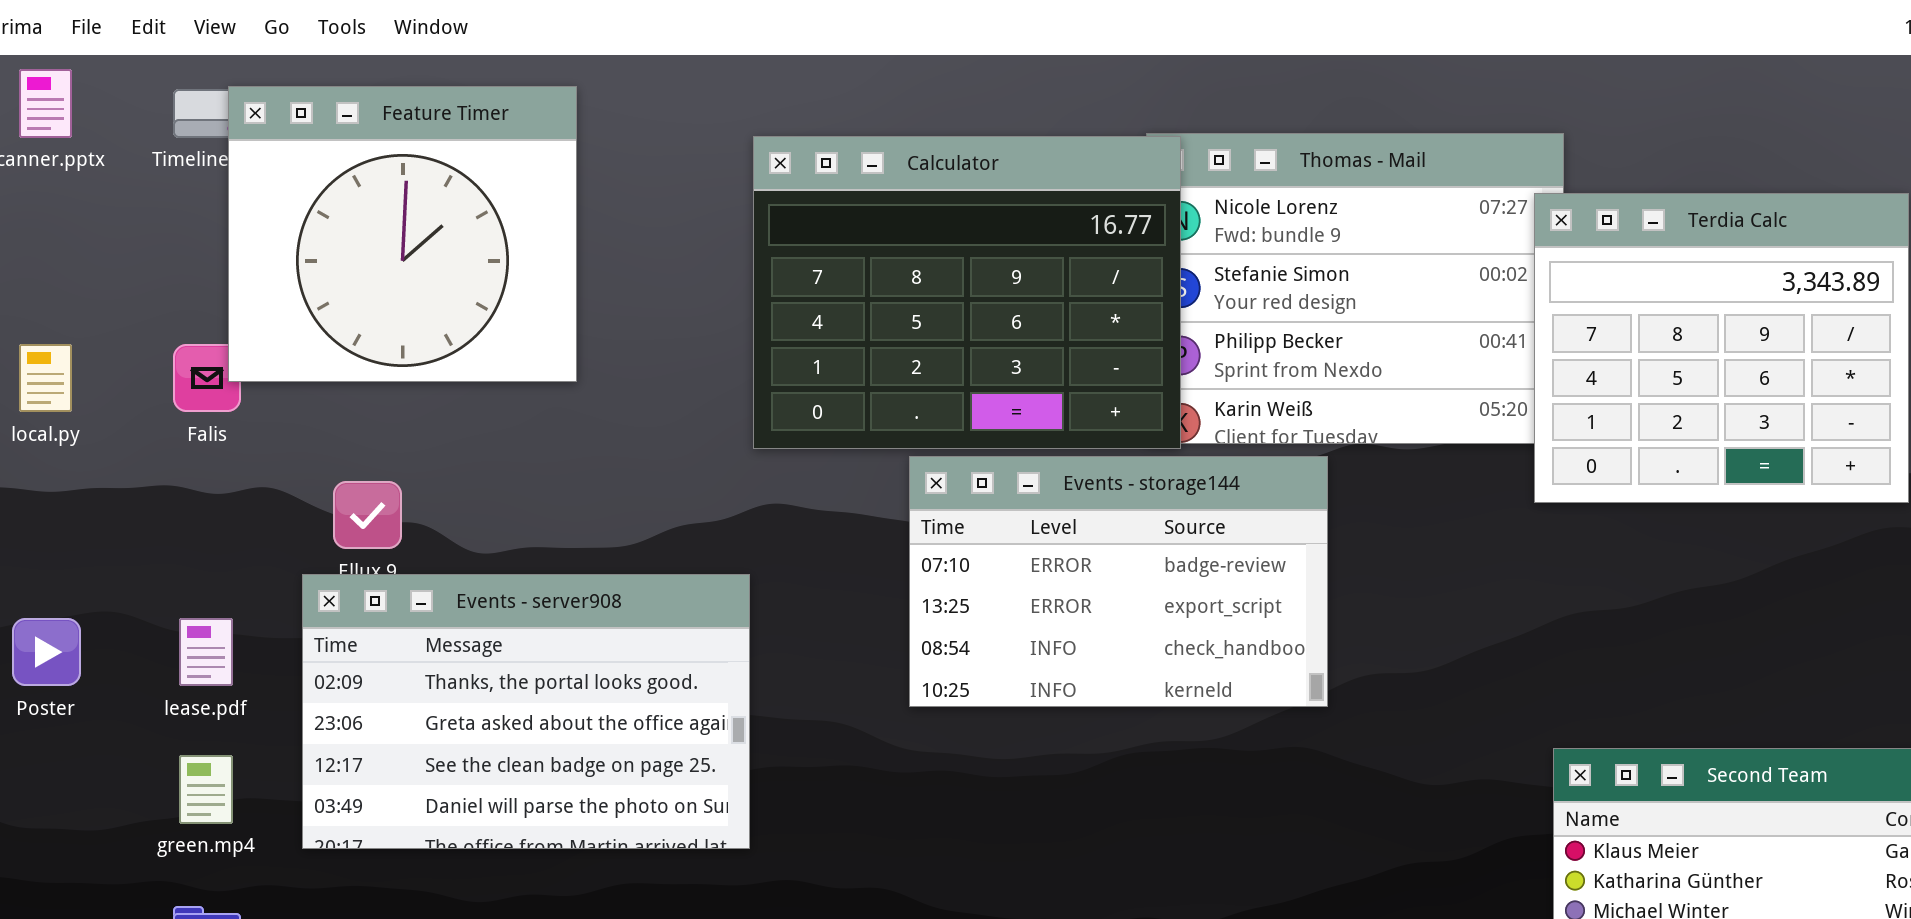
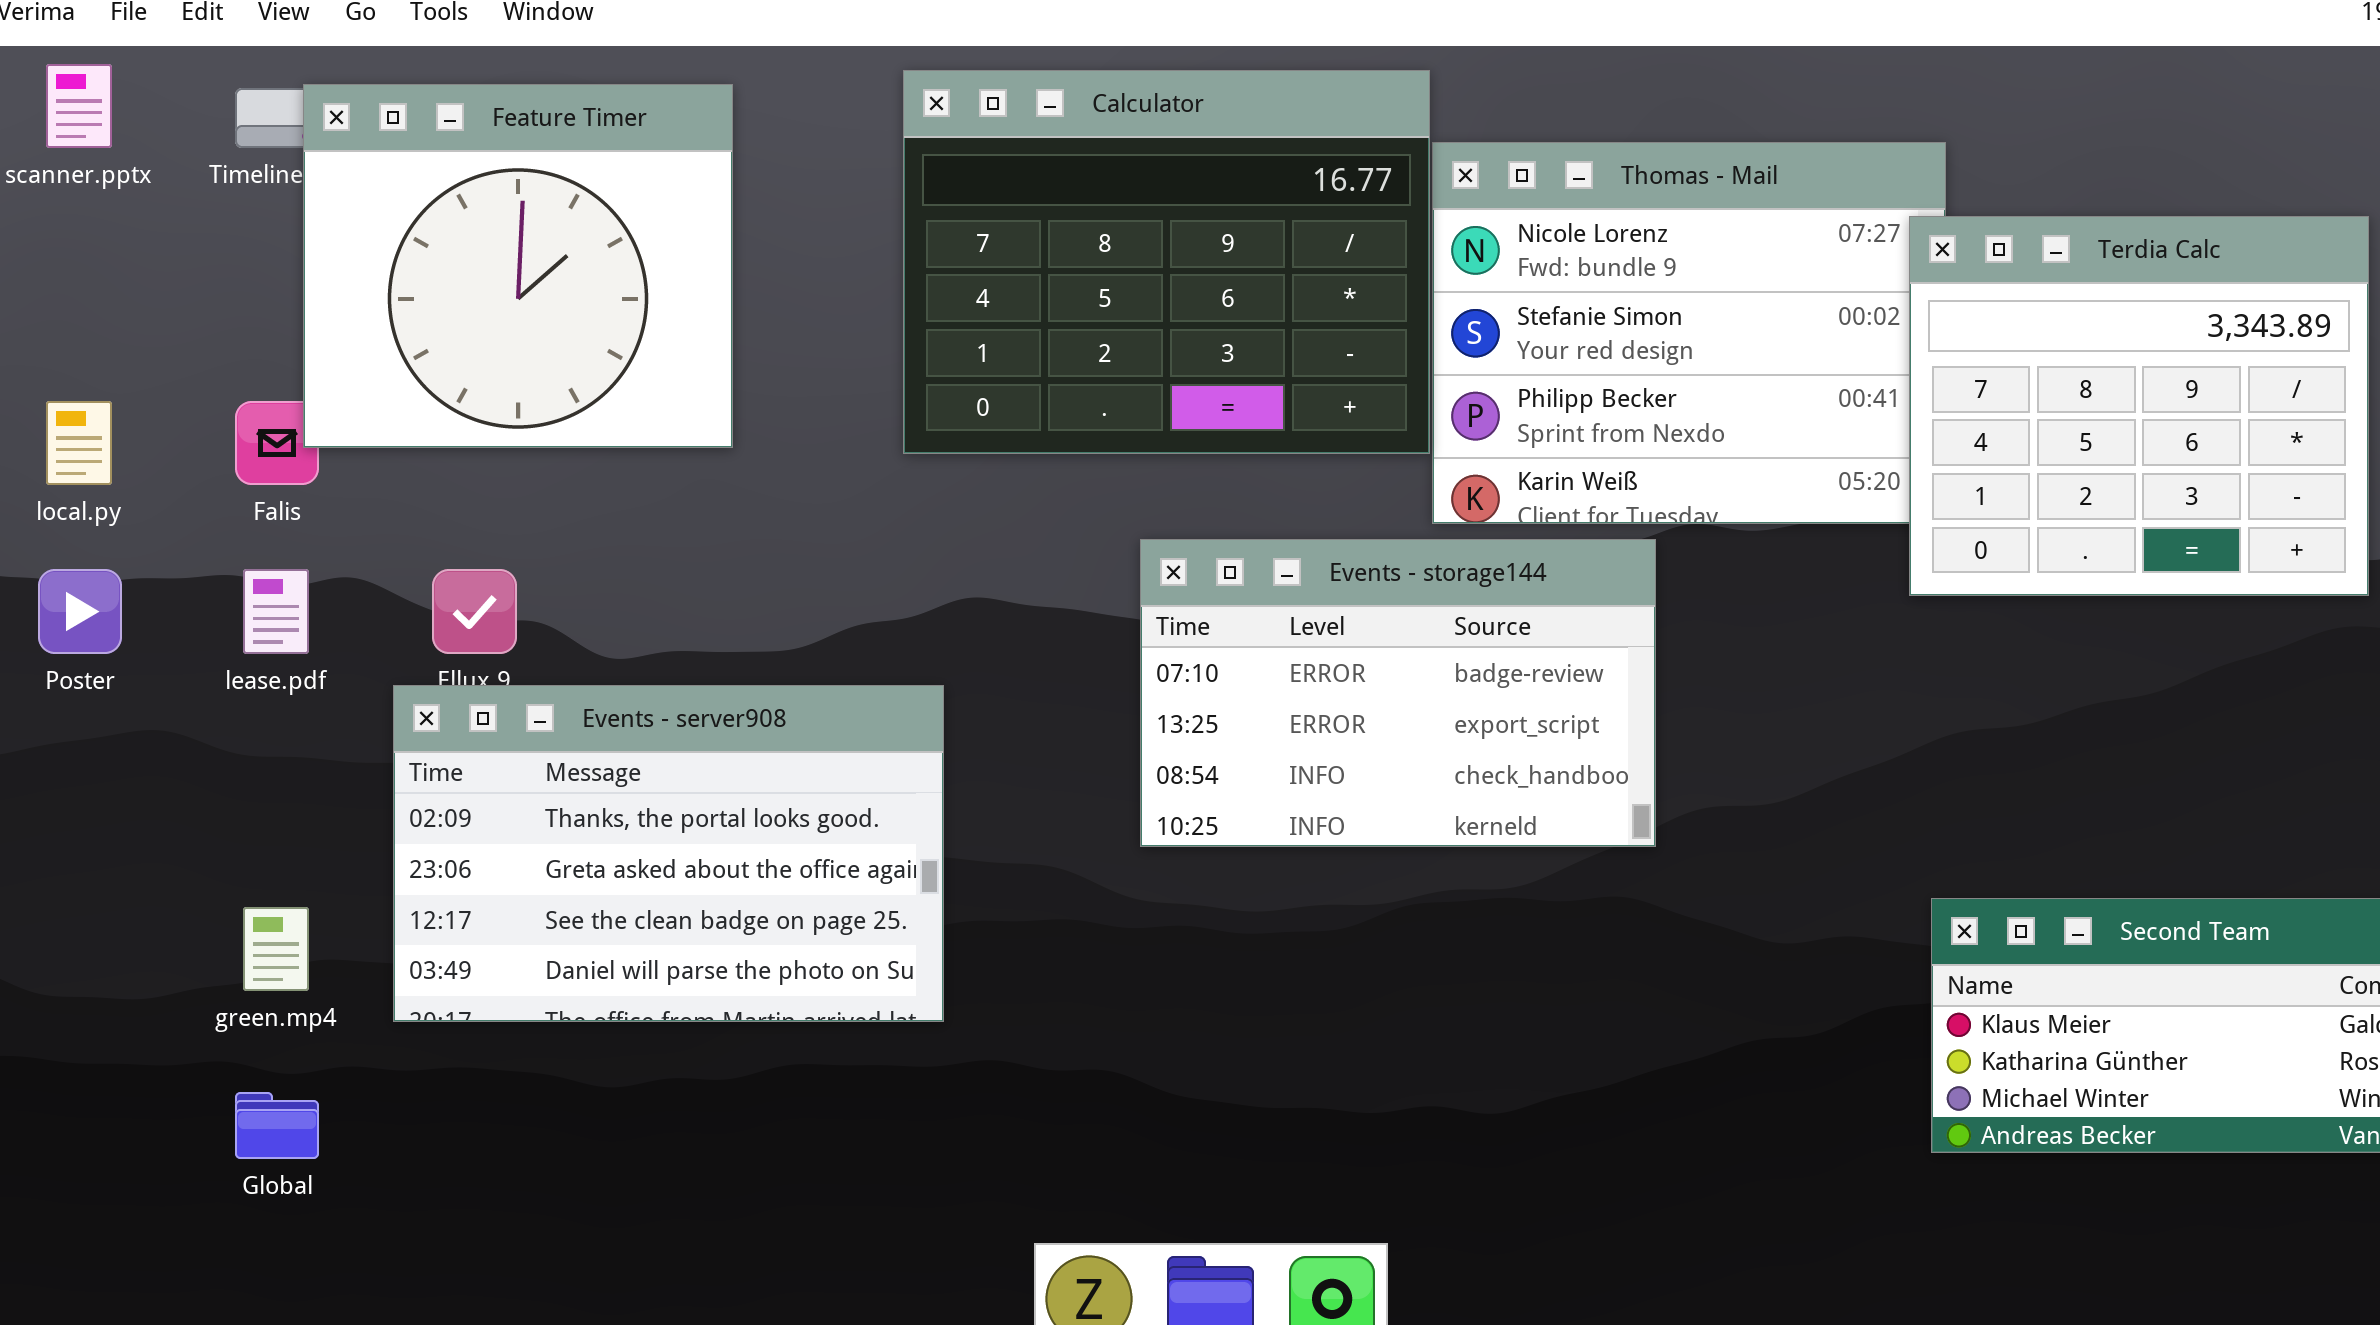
Calculator: [753,136,1181,449] -> [903,70,1430,454], moved
Poster: [12,618,81,686] -> [38,569,122,654], moved
lease.pdf: [179,618,233,686] -> [243,569,309,654], moved

